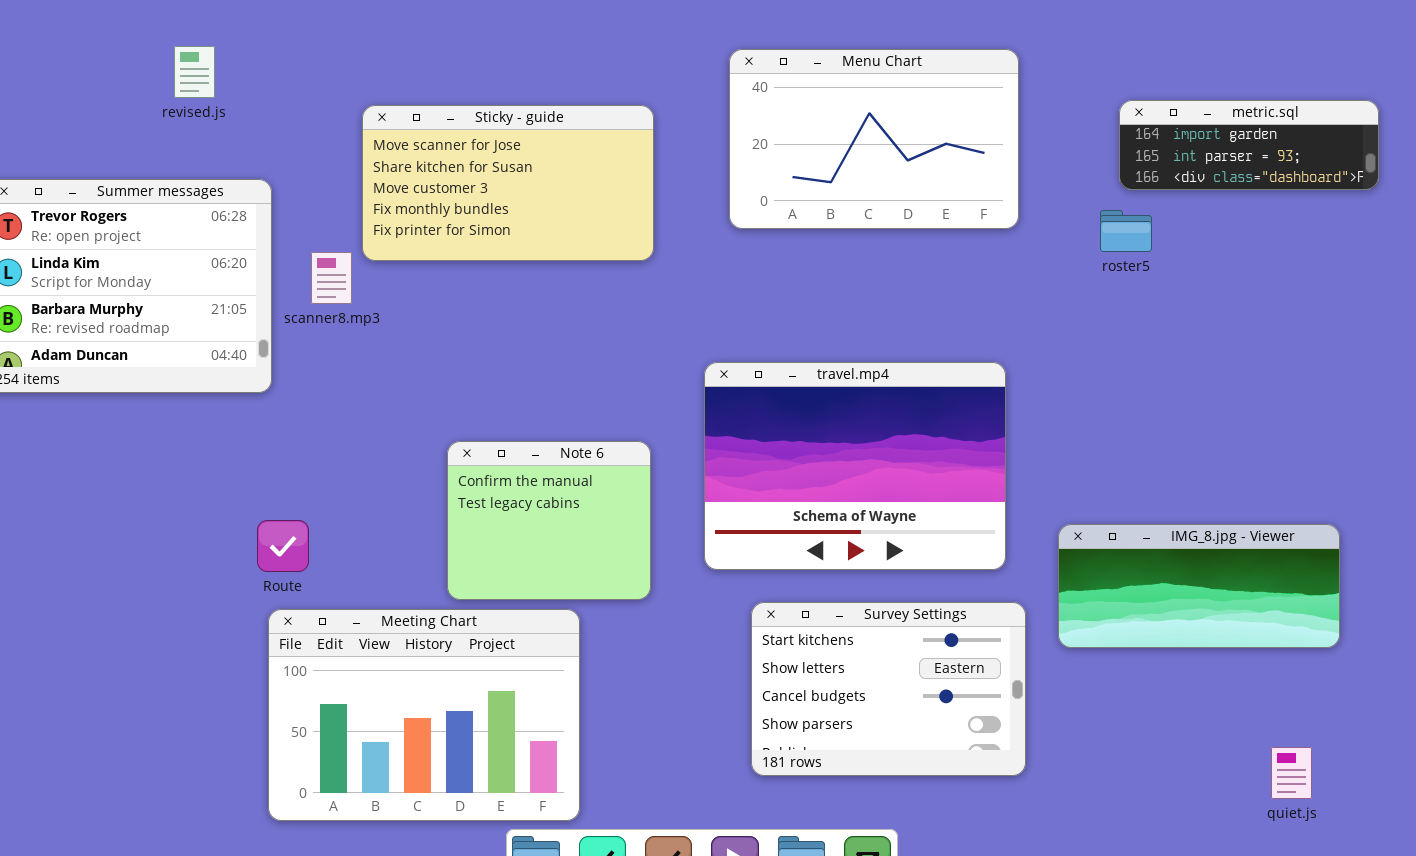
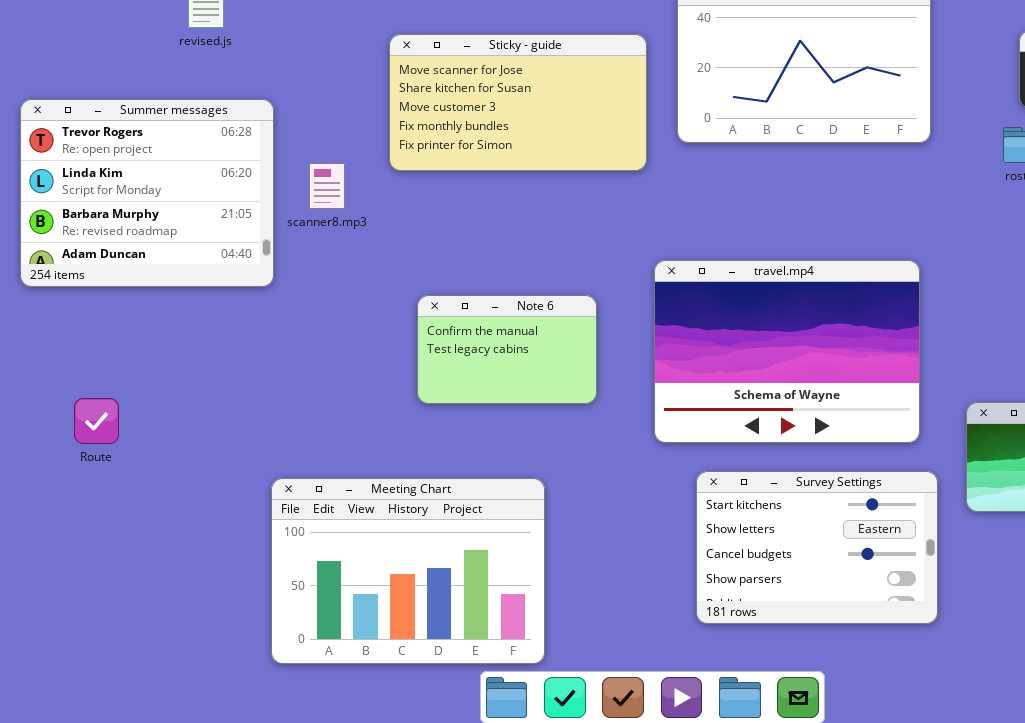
Sticky - guide: [362,105,654,261] -> [389,34,647,171], moved
Note 6: [447,441,651,600] -> [417,295,597,404], moved, resized
Route: [257,520,309,572] -> [74,398,119,444], moved

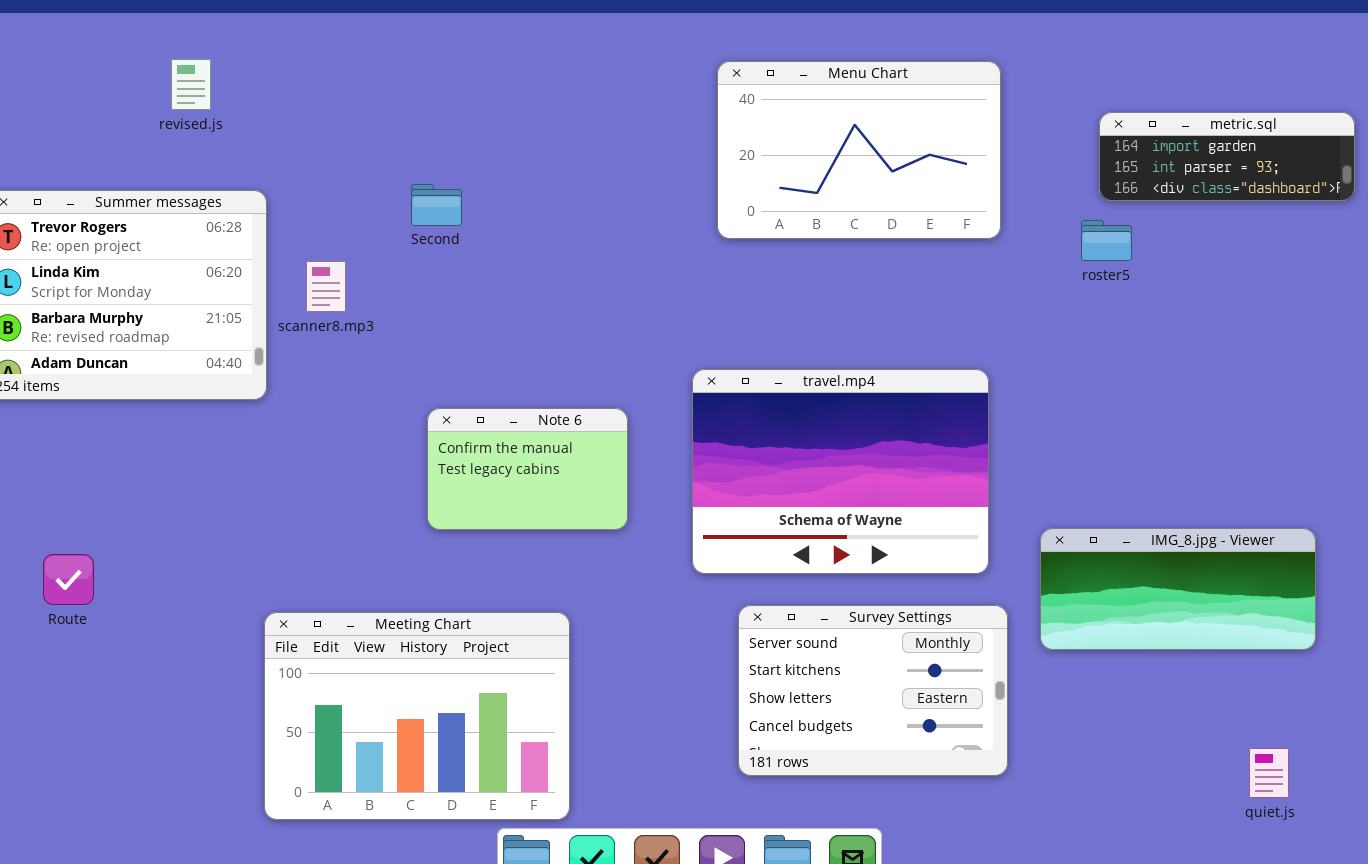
Sticky - guide: [389,34,647,171] -> none, closed
Route: [74,398,119,444] -> [43,554,94,605], moved
Survey Settings: [696,471,938,624] -> [738,605,1008,776], scrolled up 1 row

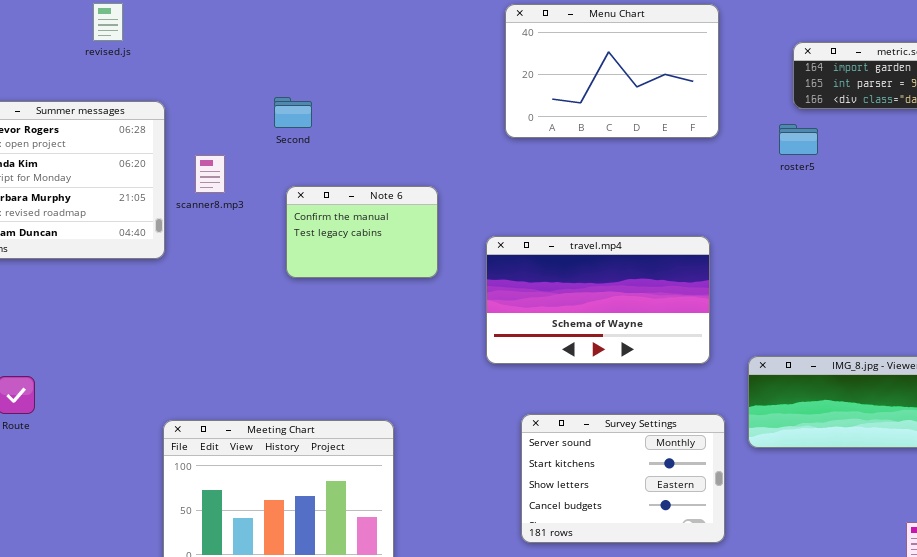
travel.mp4: [692,369,989,574] -> [486,236,710,364], resized
Note 6: [427,408,628,530] -> [286,186,438,278], moved

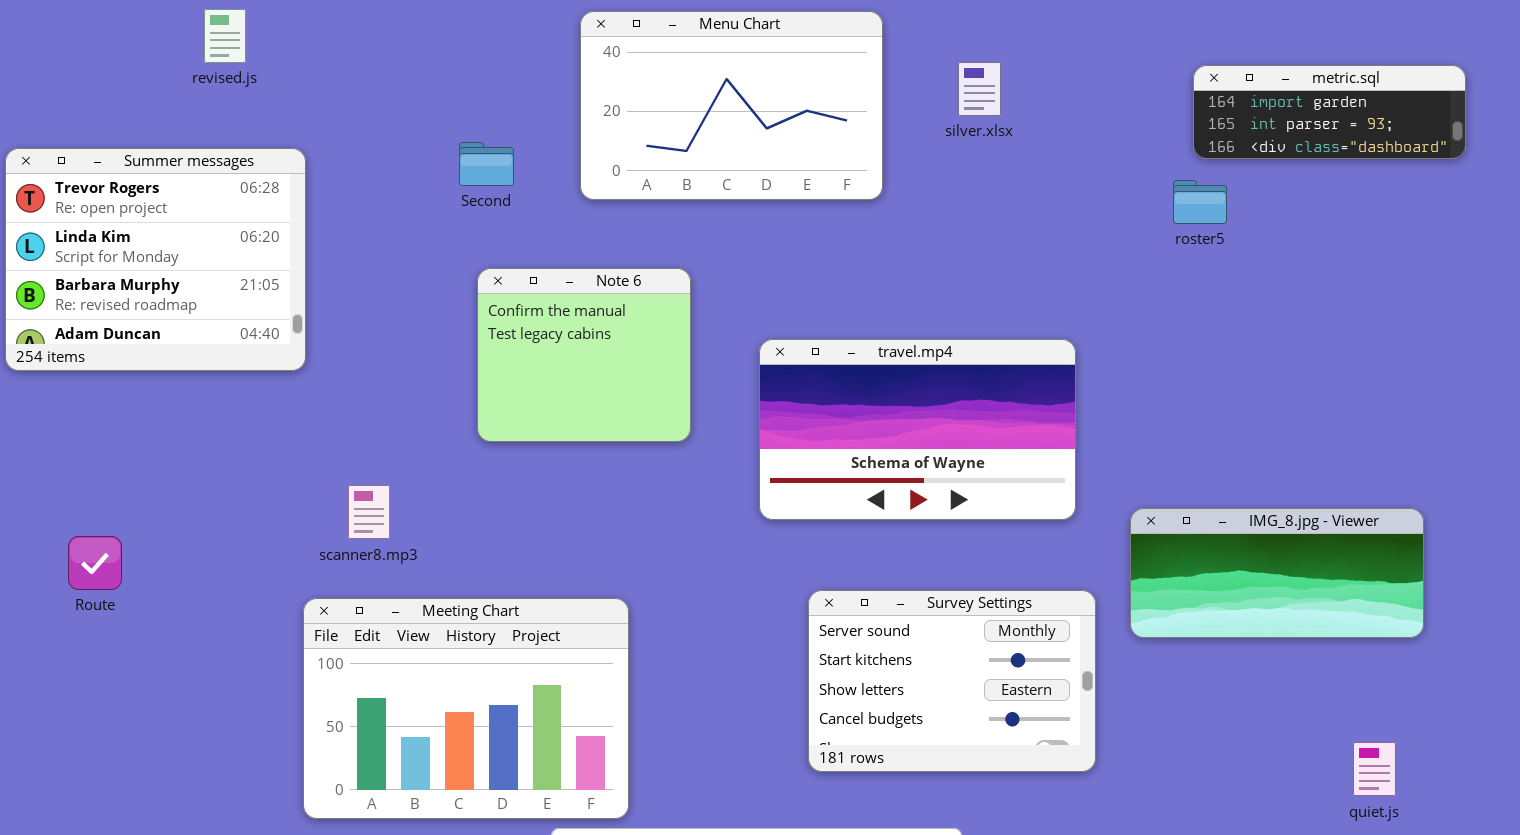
Menu Chart: [505,4,719,138] -> [580,11,883,200], moved
scanner8.mp3: [195,155,225,193] -> [348,485,390,539], moved
Note 6: [286,186,438,278] -> [477,268,691,442], resized

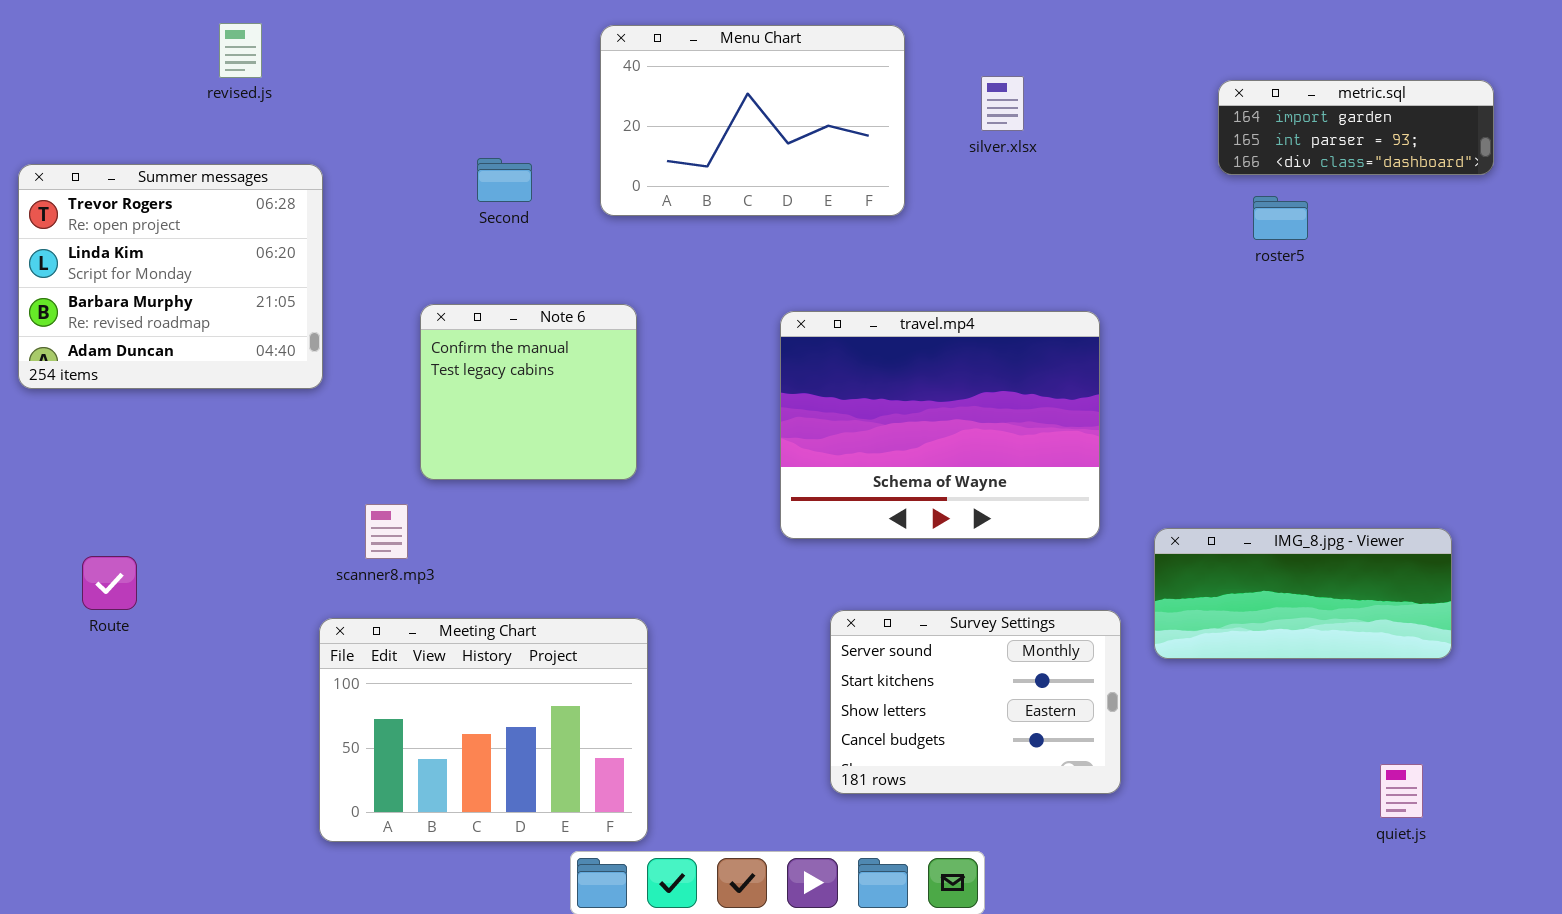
roster5: [1173,180,1227,224] -> [1253,196,1308,240], moved
Note 6: [477,268,691,442] -> [420,304,637,480], moved
travel.mp4: [759,339,1076,520] -> [780,311,1100,539], resized

